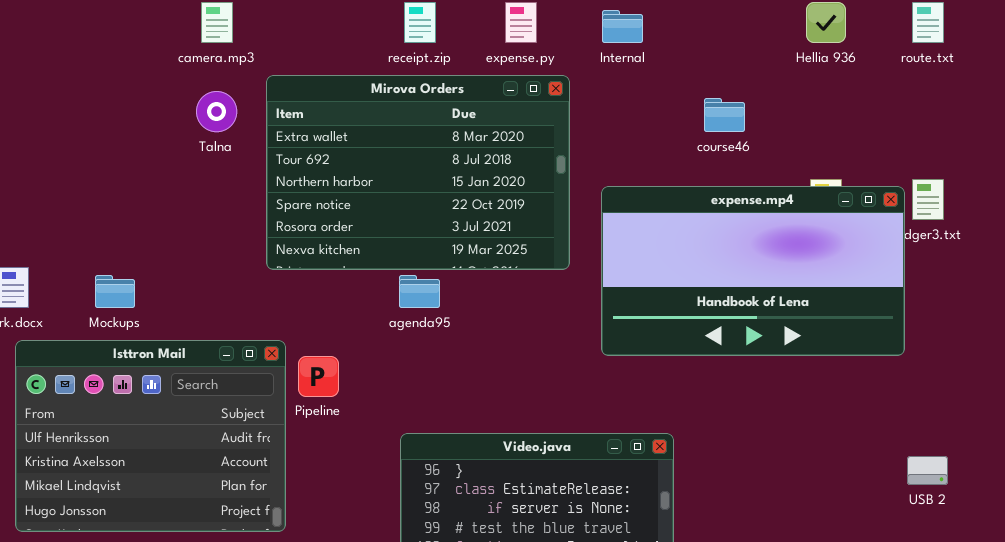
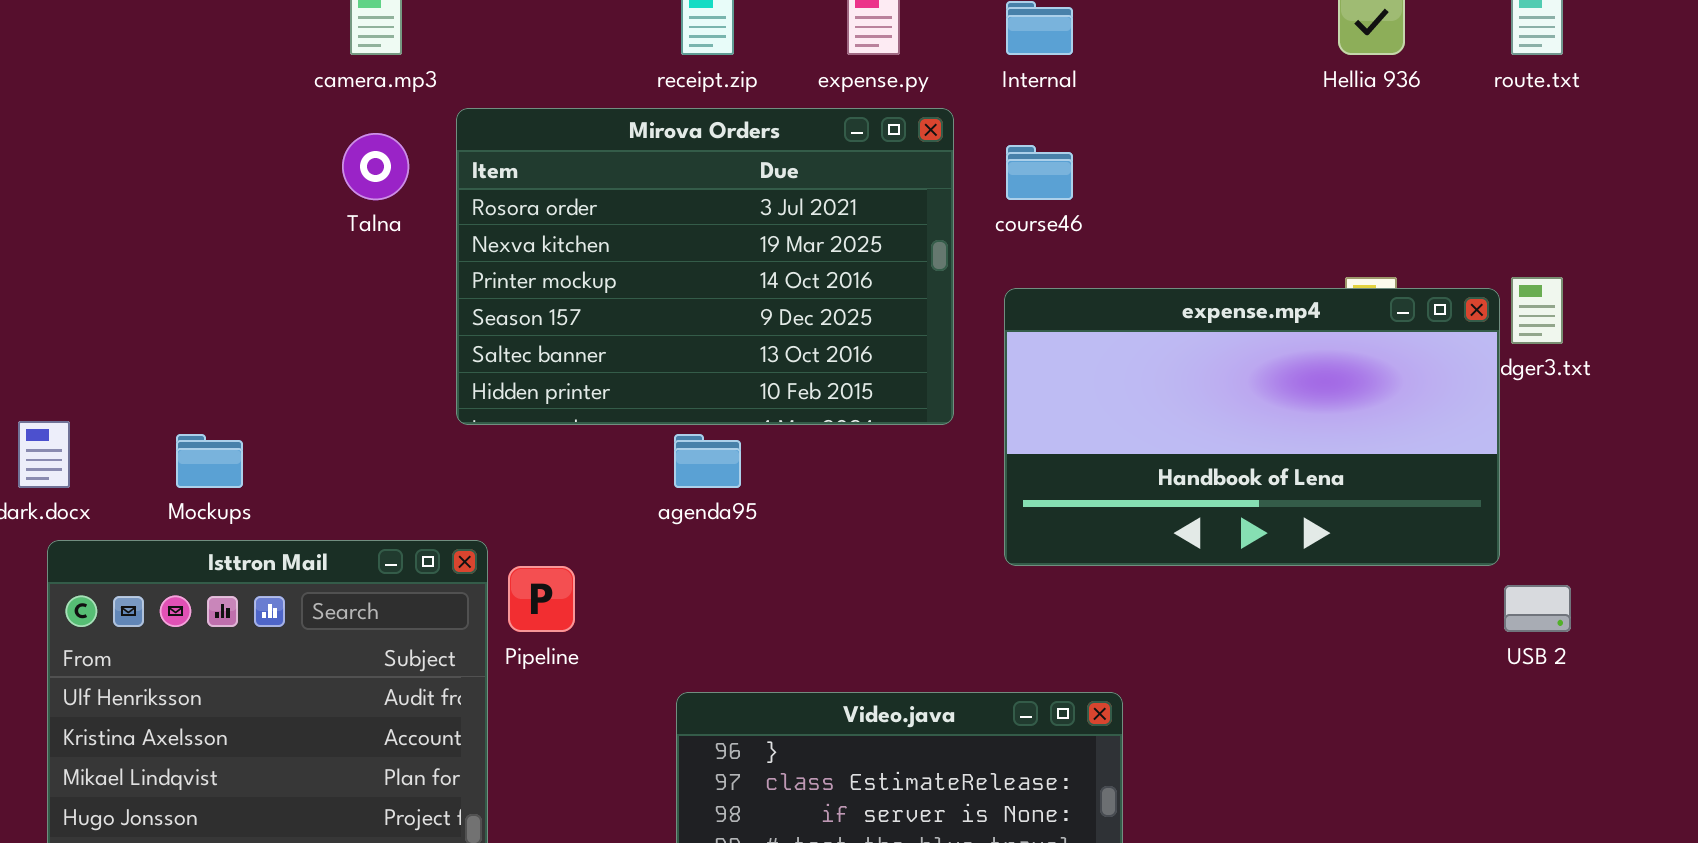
Mirova Orders: [266,75,570,270] -> [456,108,954,425], scrolled down 4 rows
course46: [704,98,745,132] -> [1006,145,1073,200], moved
USB 2: [907,456,948,485] -> [1504,585,1571,632], moved

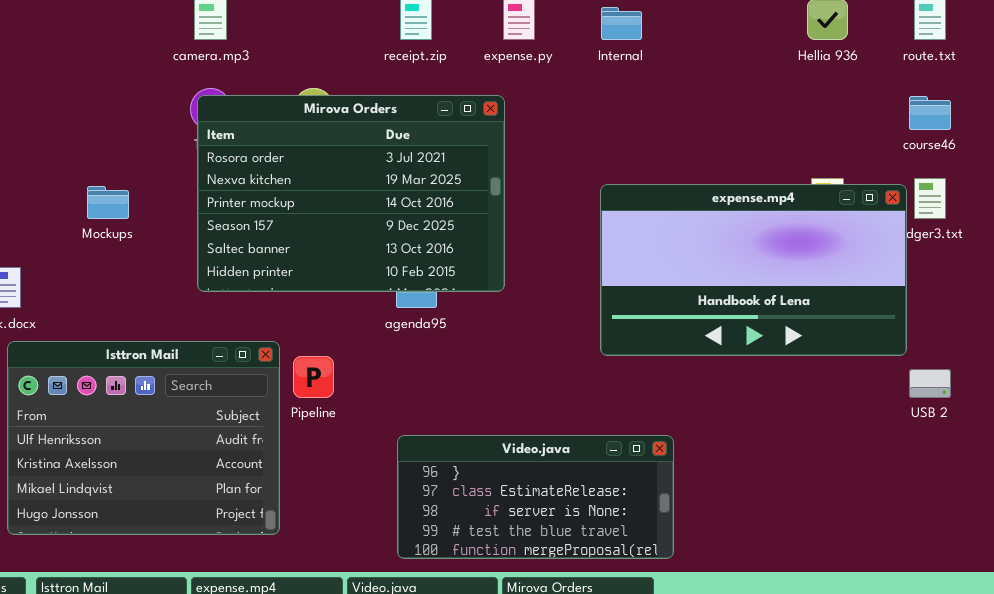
Mirova Orders: [456,108,954,425] -> [197,95,505,292], moved
course46: [1006,145,1073,200] -> [909,96,951,130], moved
Mockups: [176,434,243,488] -> [87,186,129,219], moved

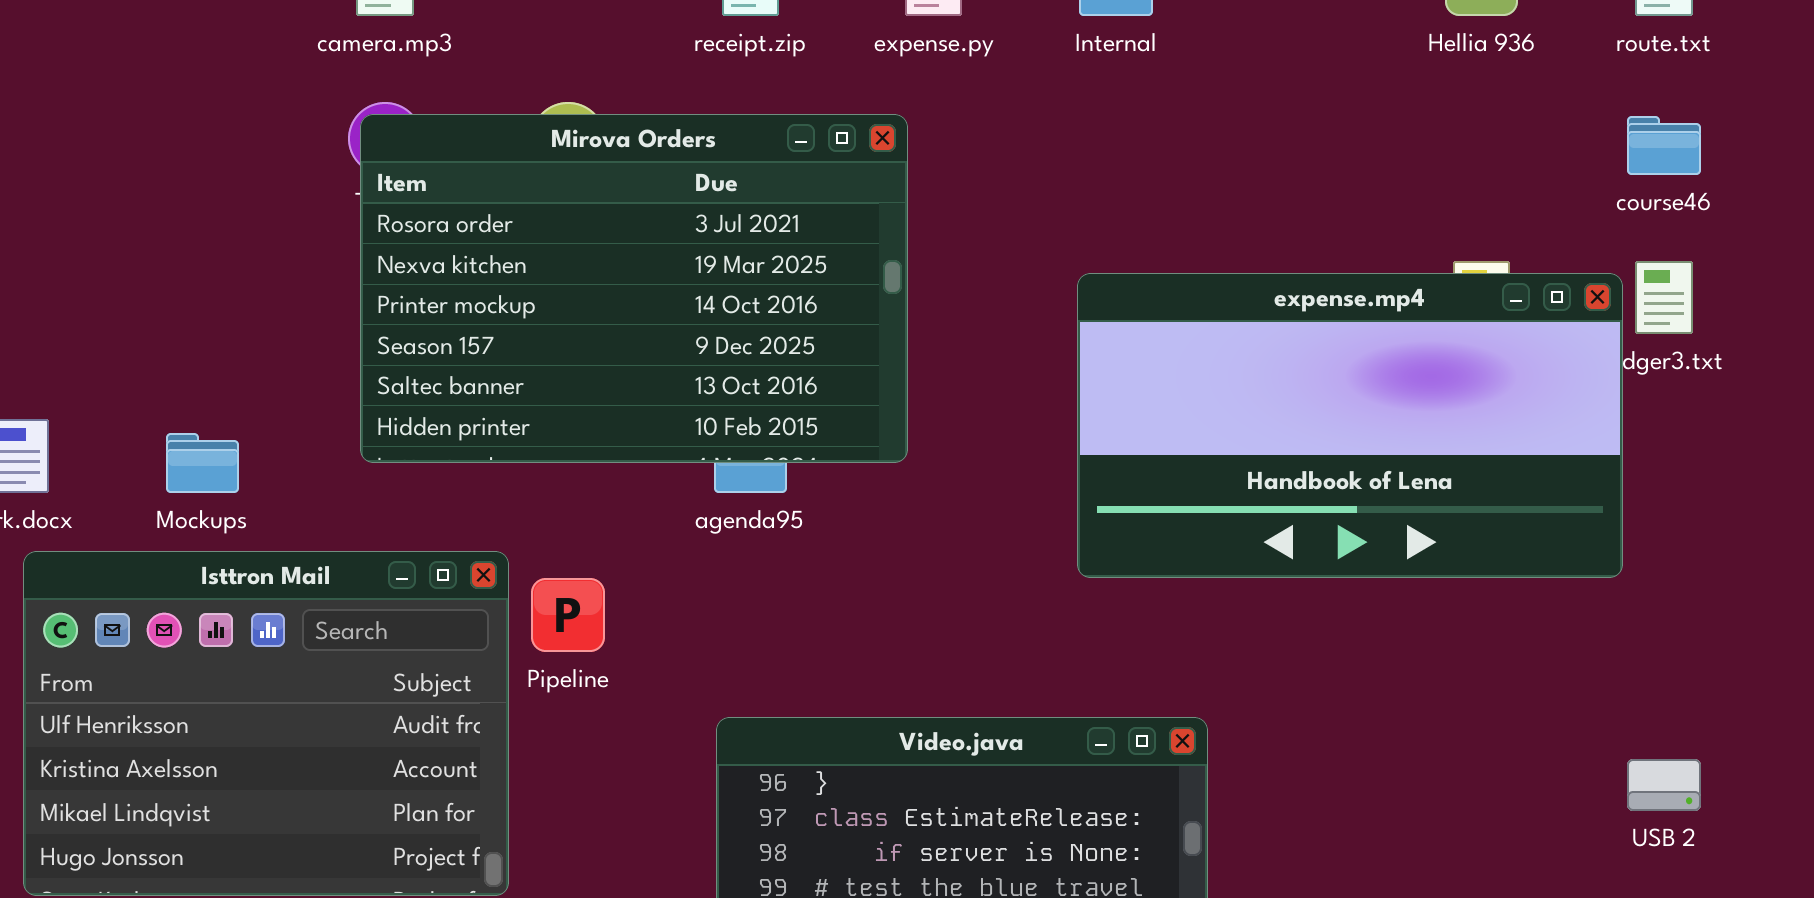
Mockups: [87,186,129,219] -> [166,433,239,493], moved
USB 2: [909,369,951,398] -> [1627,759,1701,811], moved

